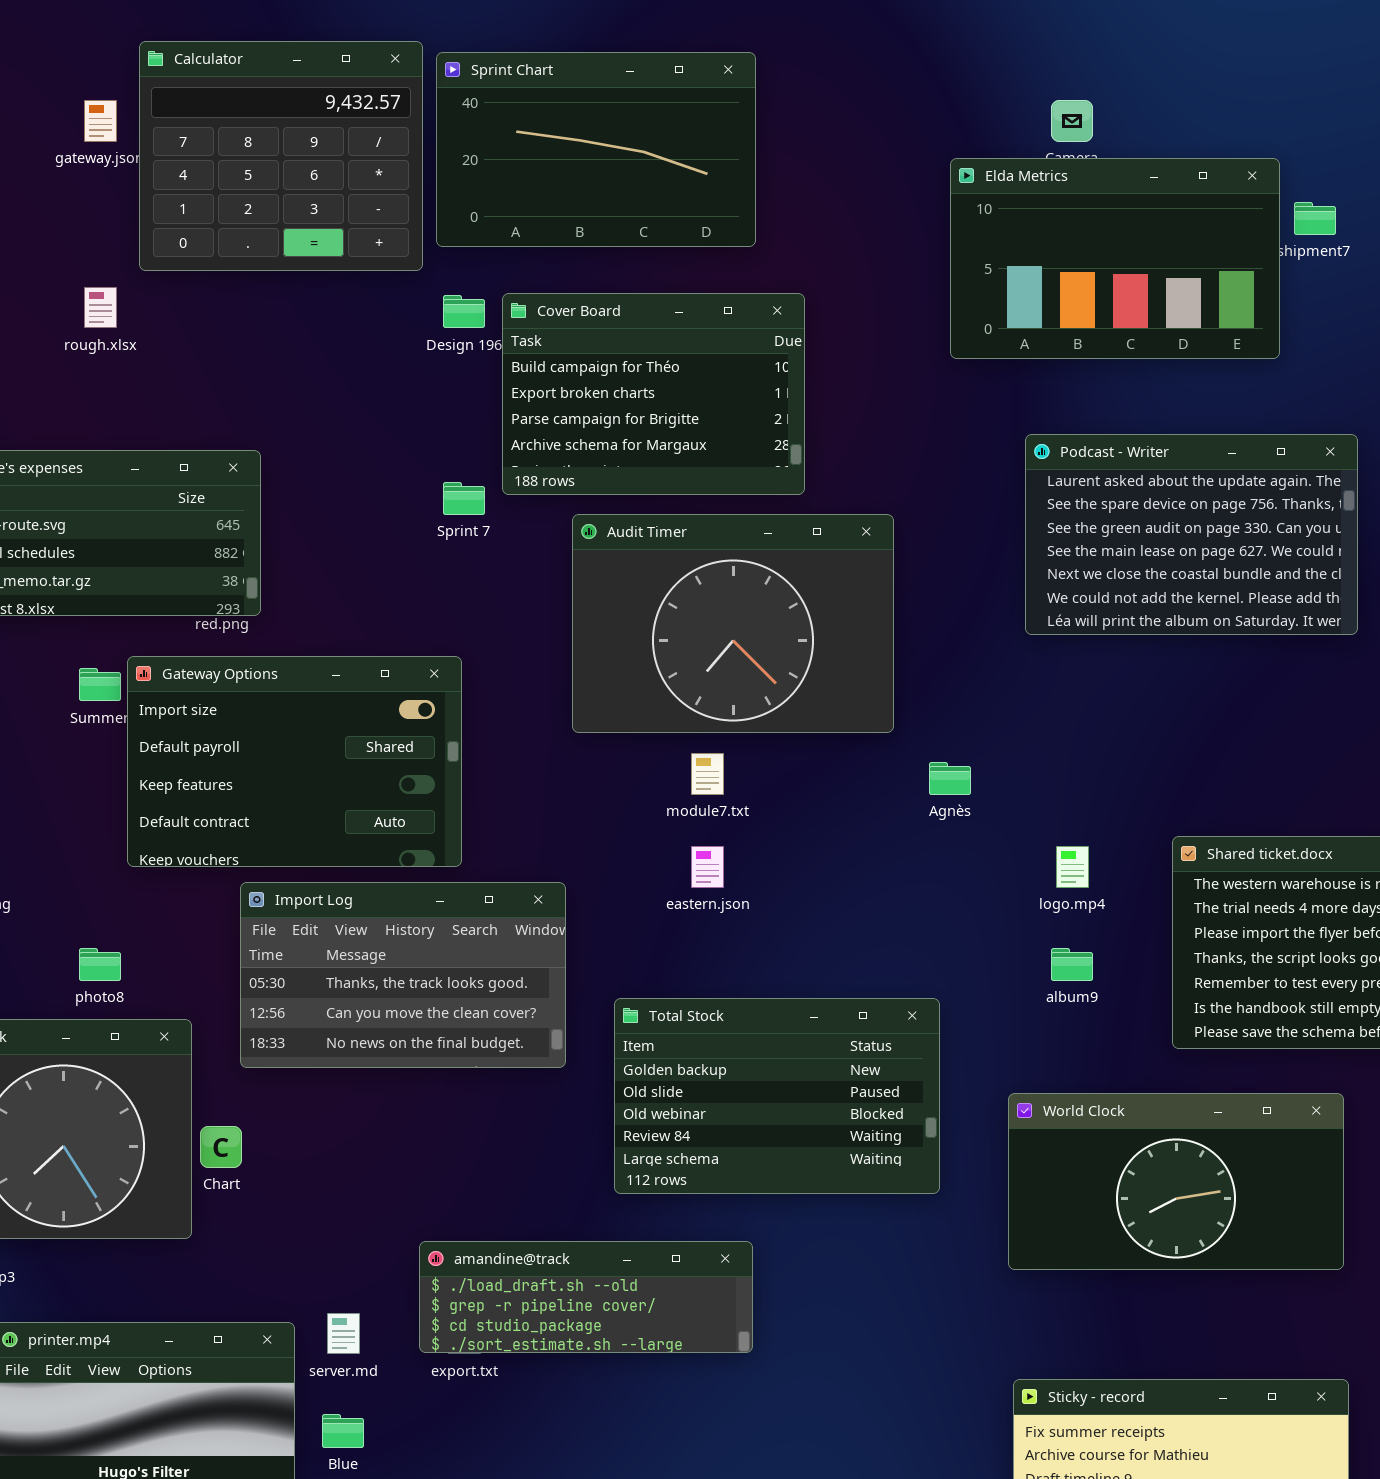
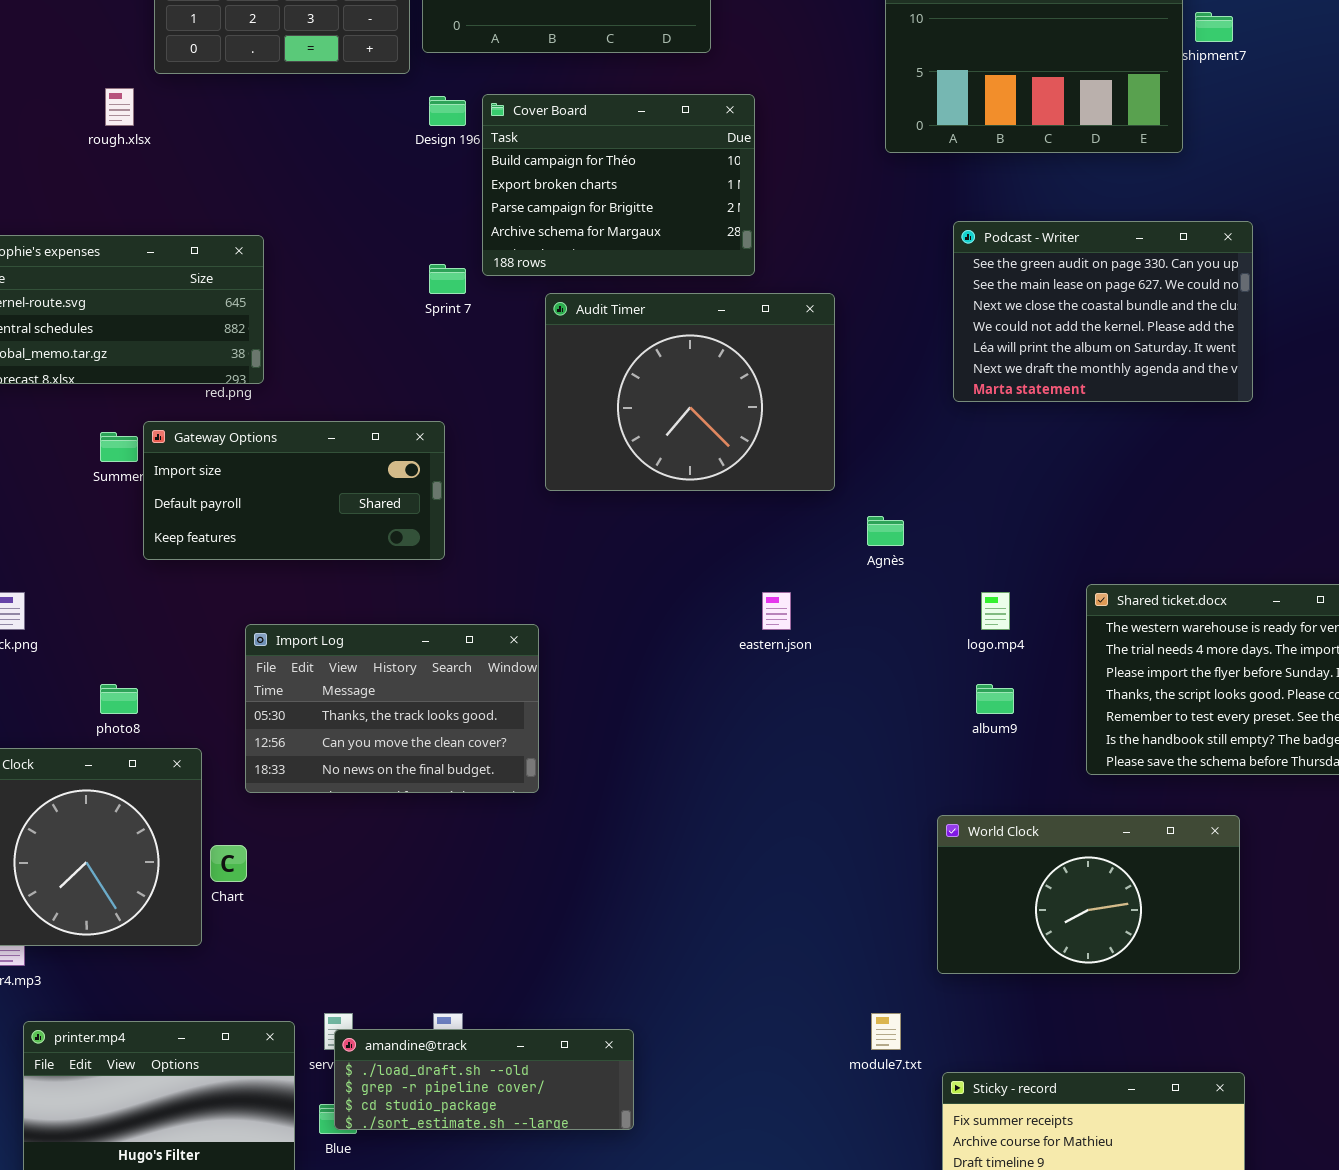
Podcast - Writer: [1025,434,1358,635] -> [953,221,1253,402], scrolled down 2 rows
Gateway Options: [127,656,462,867] -> [143,421,445,560], resized
module7.txt: [691,753,724,795] -> [871,1013,901,1050], moved
eastern.json: [691,846,724,888] -> [762,592,791,630], moved
Total Stock: [614,998,940,1194] -> none, closed
amandine@track: [419,1241,753,1353] -> [334,1029,634,1130], moved

